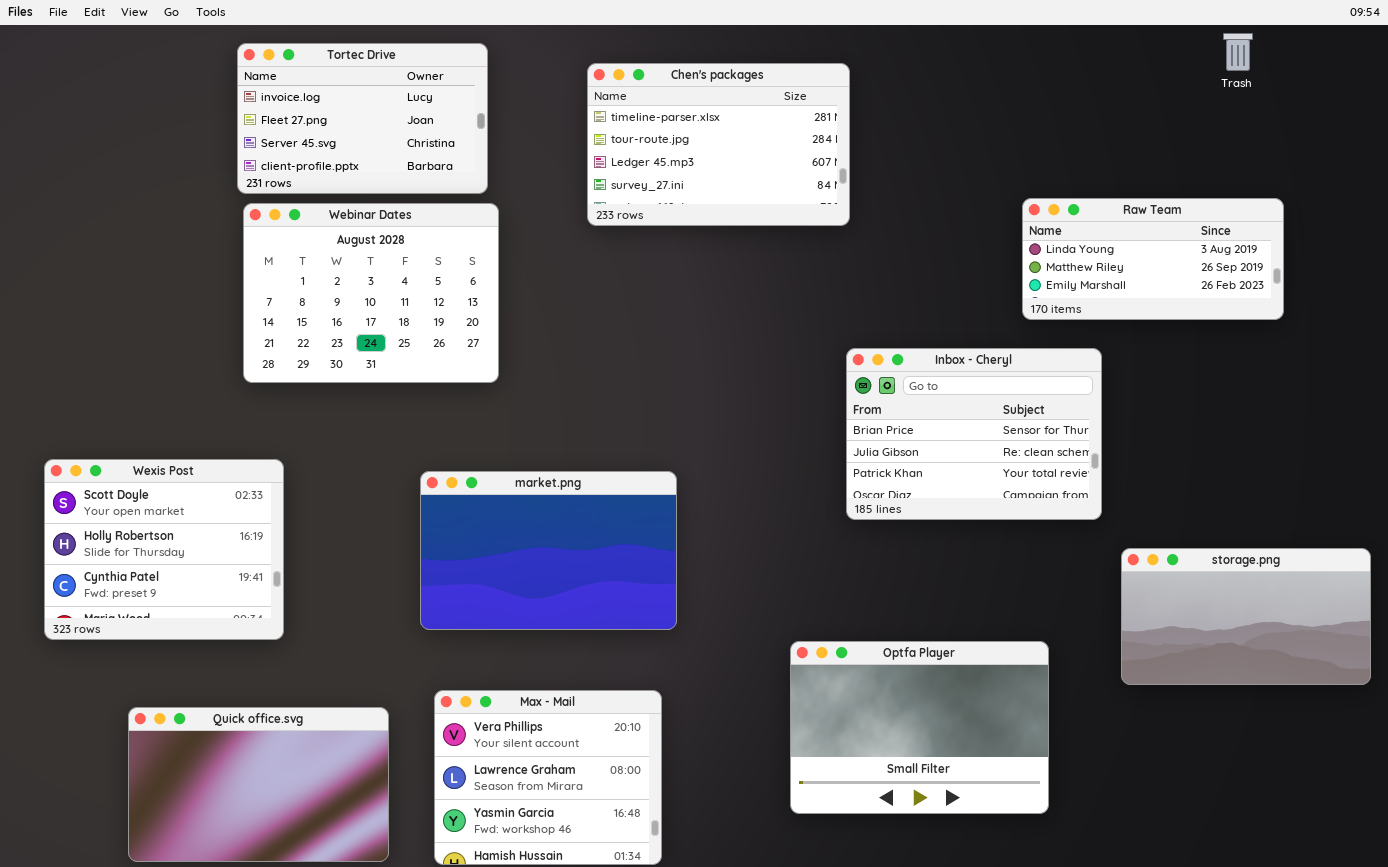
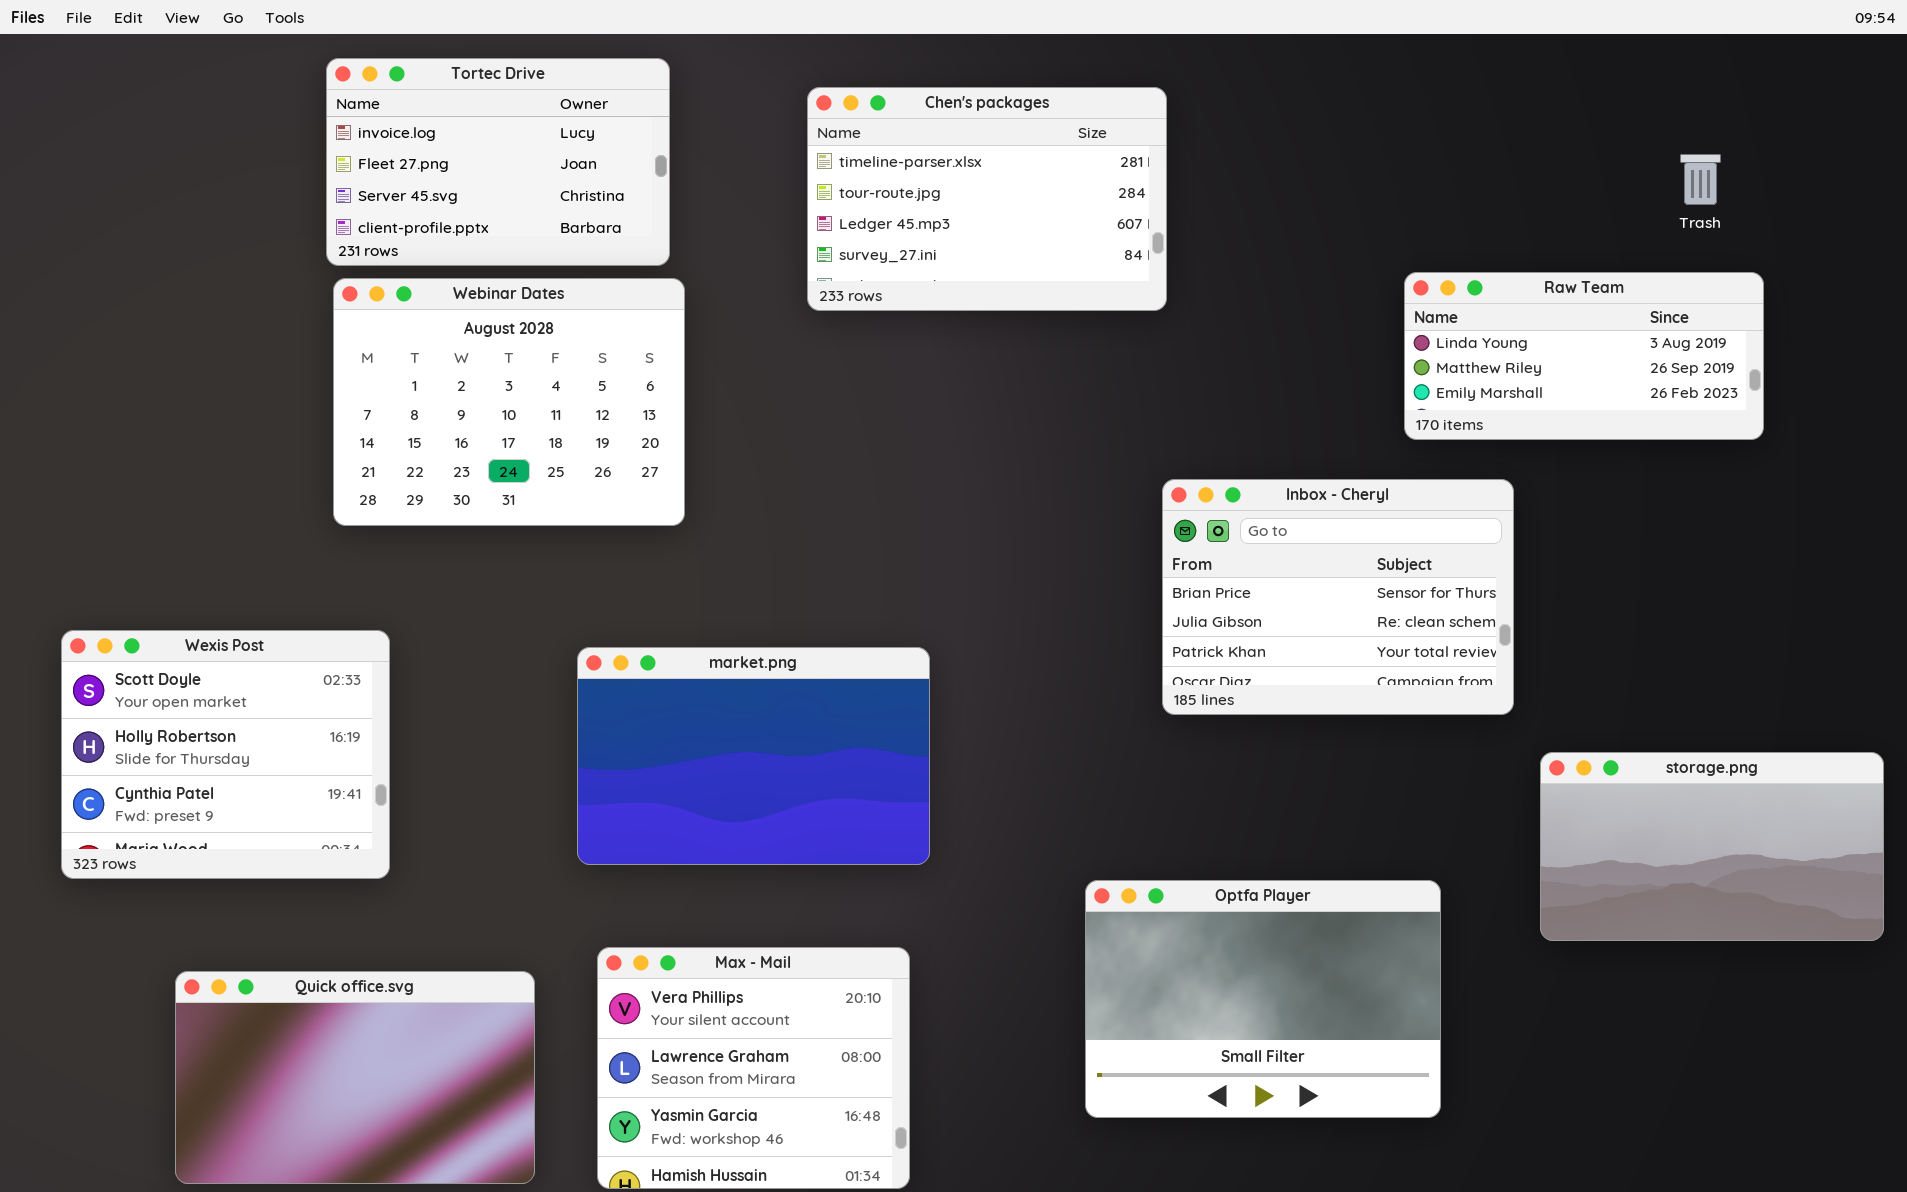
Trash: [1223,33,1253,71] -> [1680,154,1721,205], moved

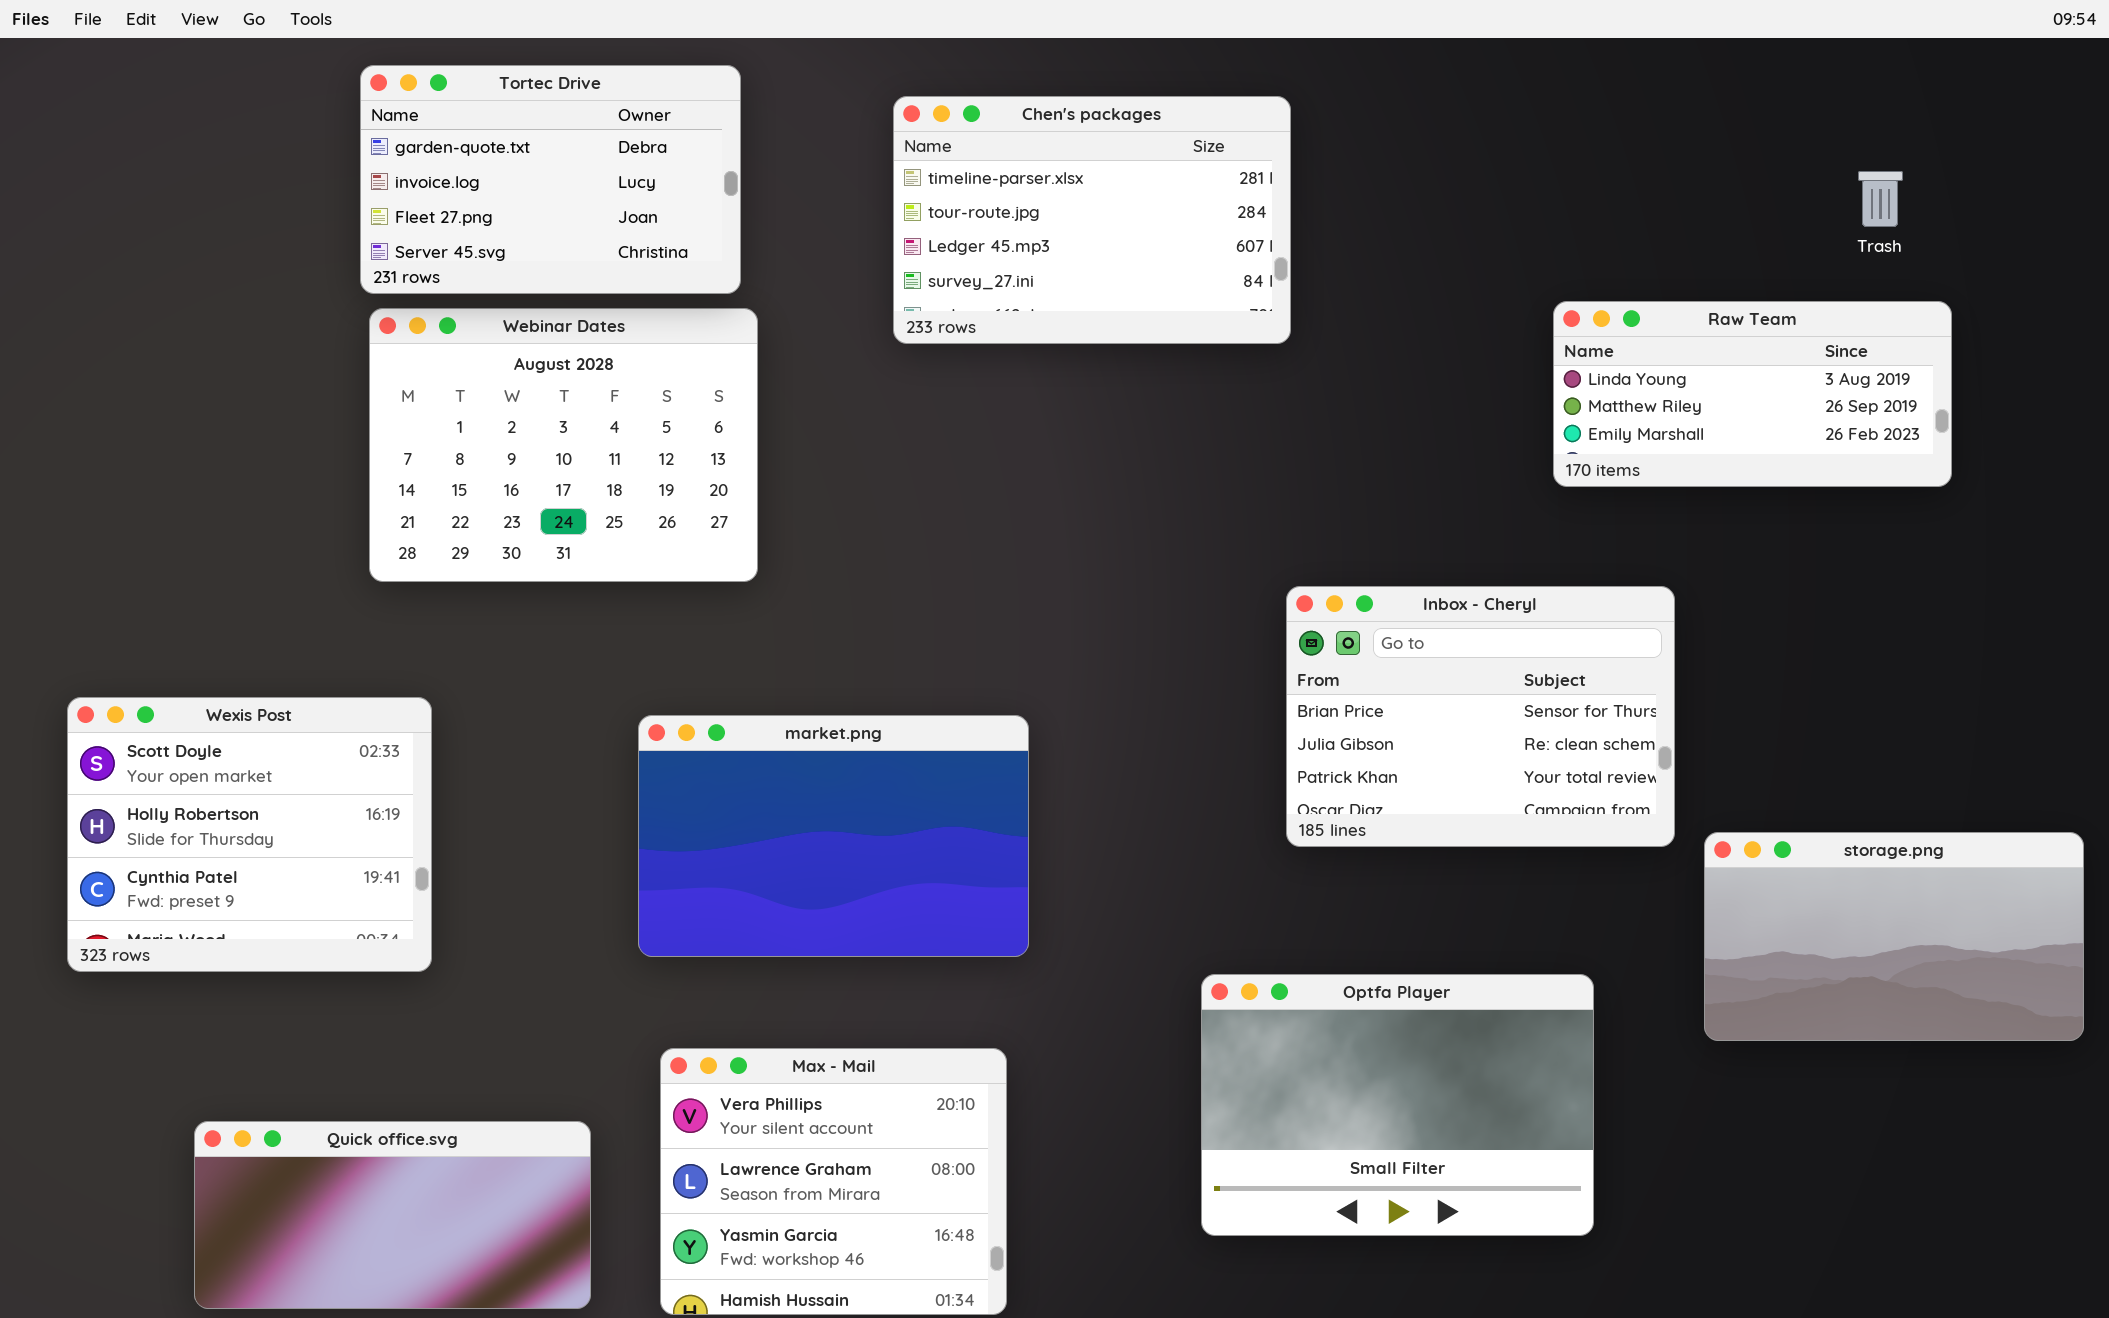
Tortec Drive: [326,58,670,266] -> [360,65,741,294], scrolled up 1 row
Inbox - Cheryl: [1162,479,1514,715] -> [1286,586,1675,847], moved
Quick office.svg: [175,971,535,1184] -> [194,1121,591,1309], resized

